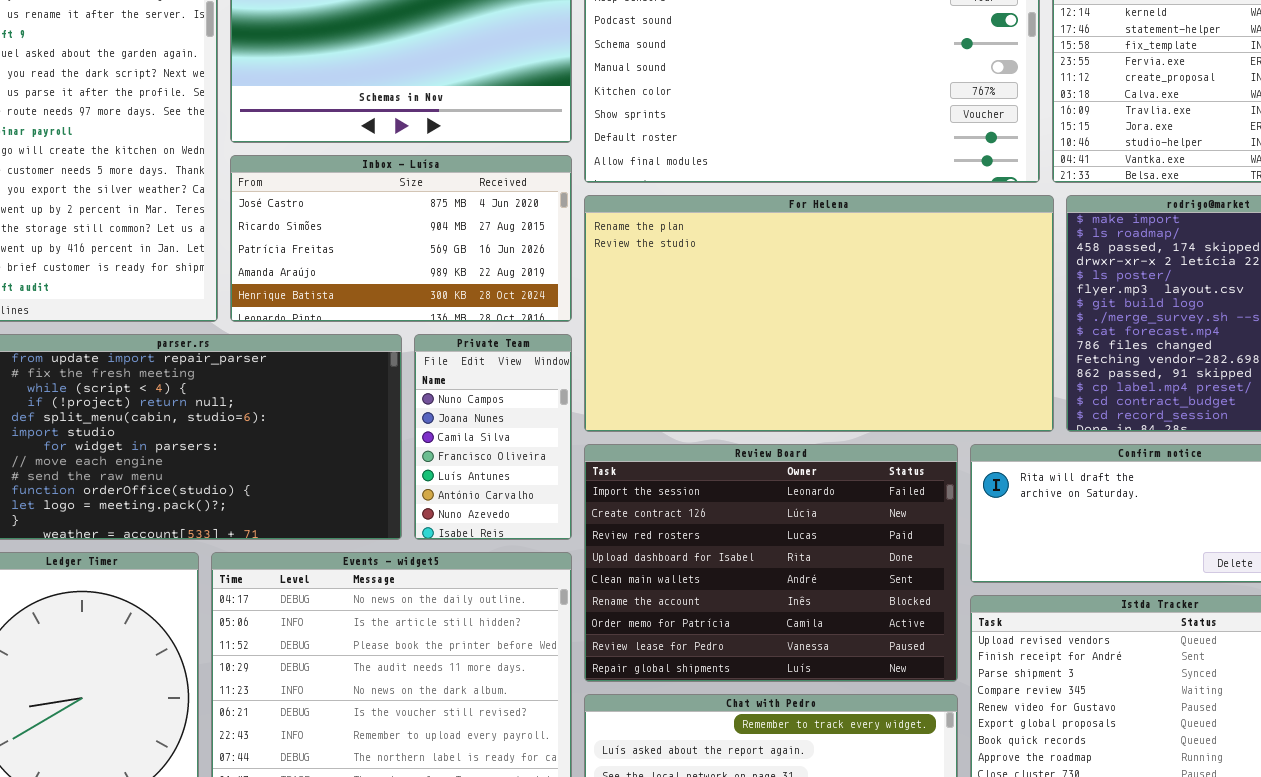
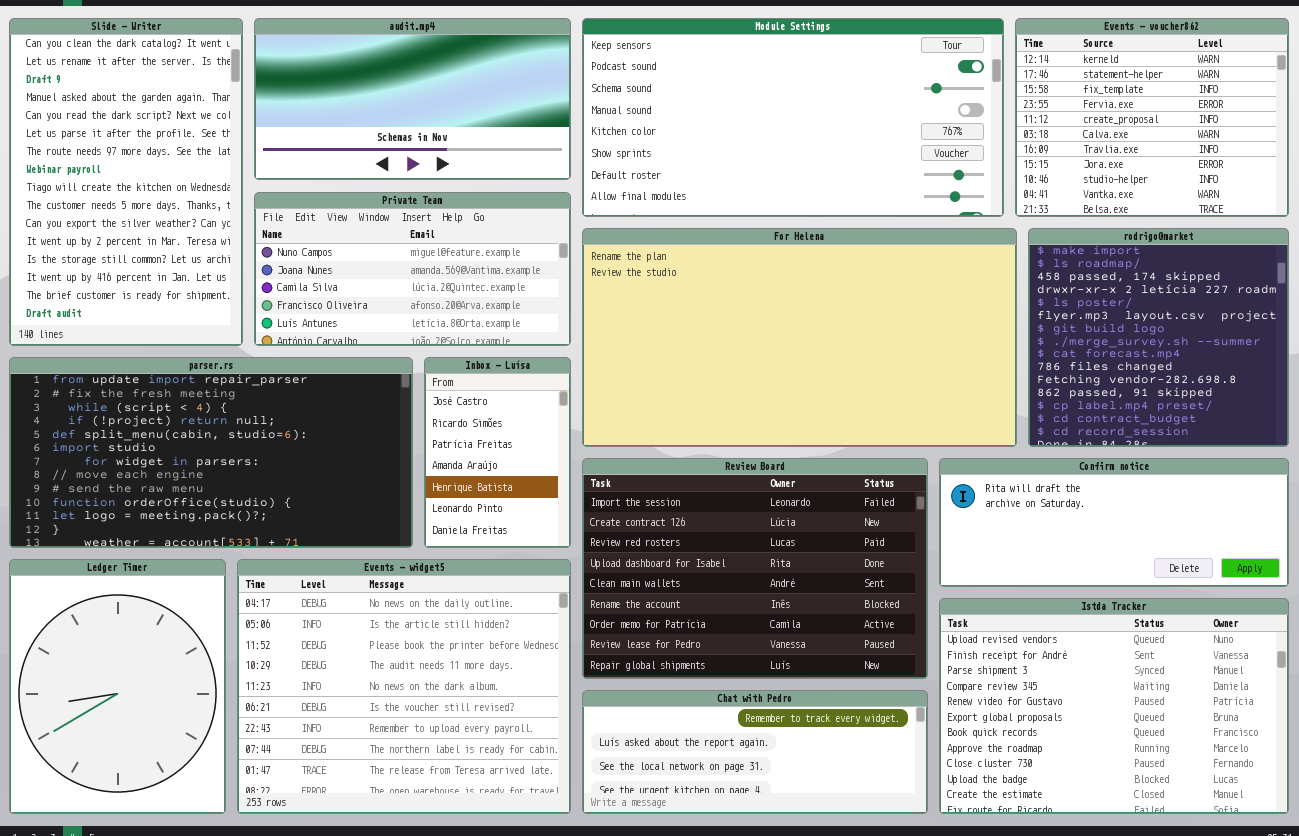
Inbox - Luísa: [230,155,572,322] -> [424,357,571,548], moved, resized
Private Team: [414,334,572,540] -> [254,192,571,346], moved, resized

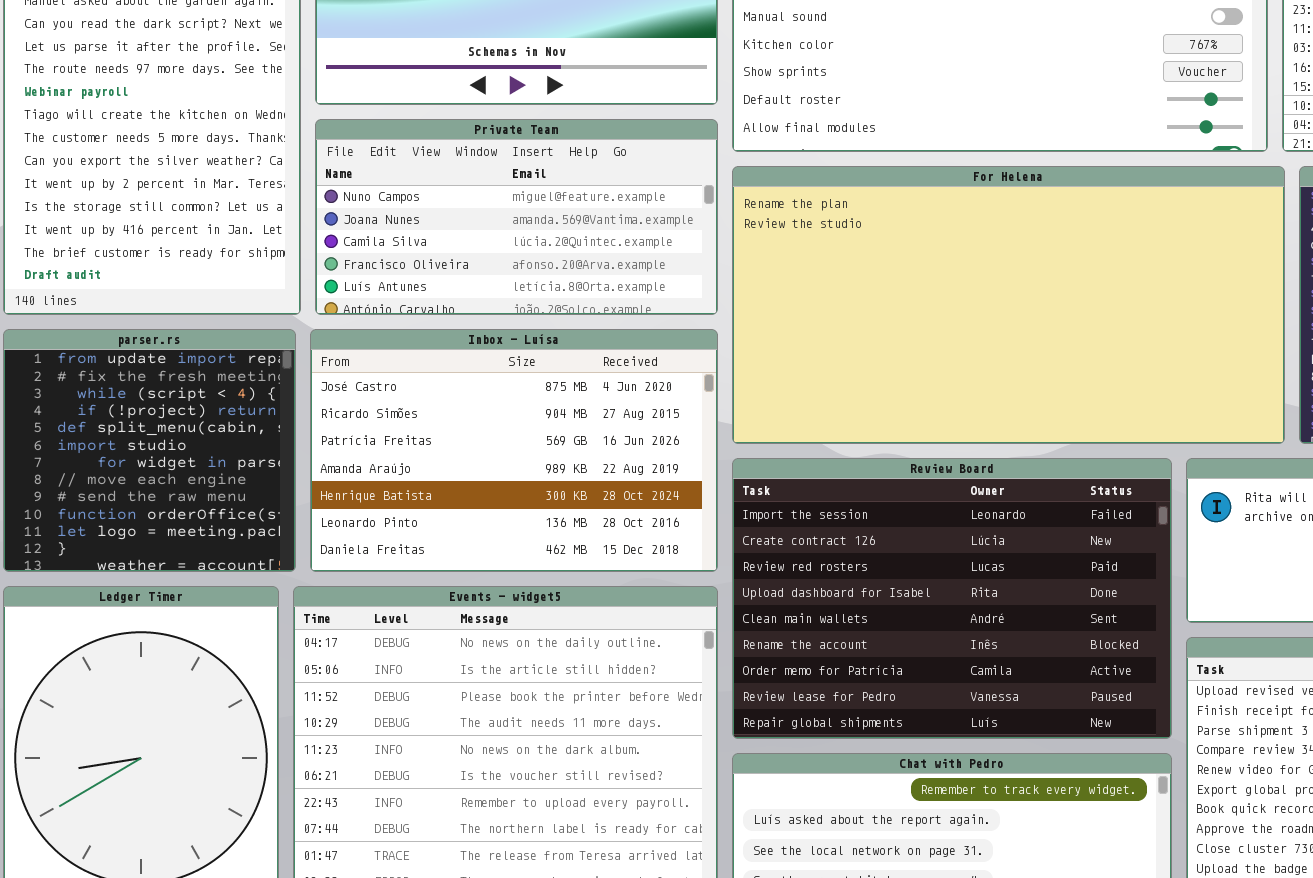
parser.rs: [9,357,413,548] -> [3,329,296,572], resized
Inbox - Luísa: [424,357,571,548] -> [310,329,718,572], resized

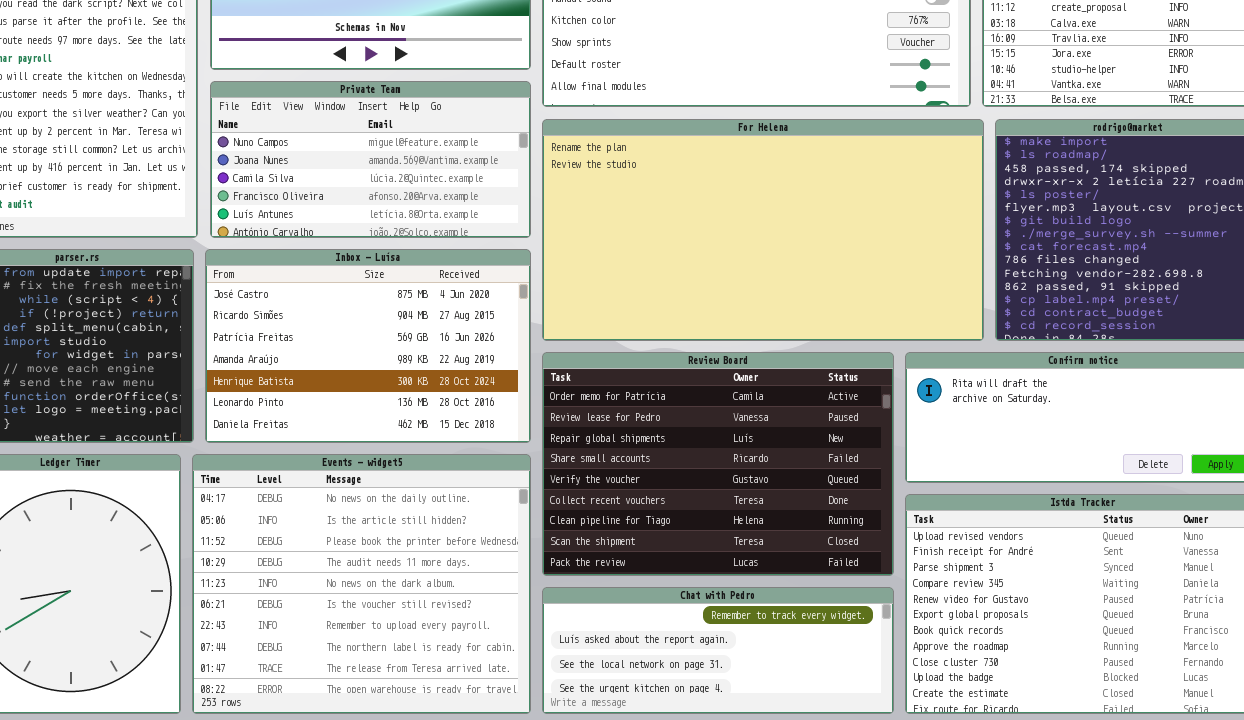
Review Board: [732,458,1172,739] -> [542,352,894,576], scrolled down 6 rows

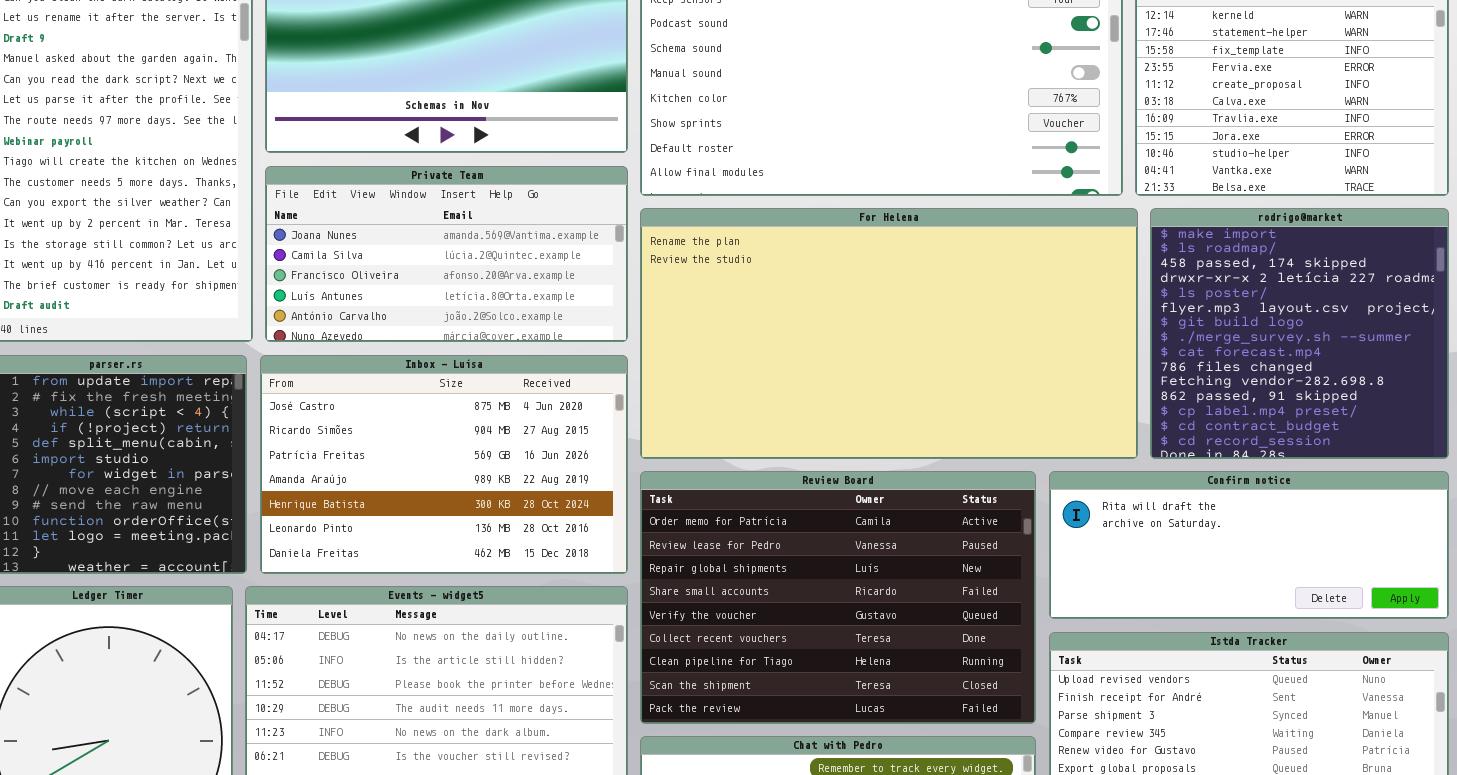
Private Team: [210,81,531,238] -> [265,166,628,342], scrolled down 1 row

